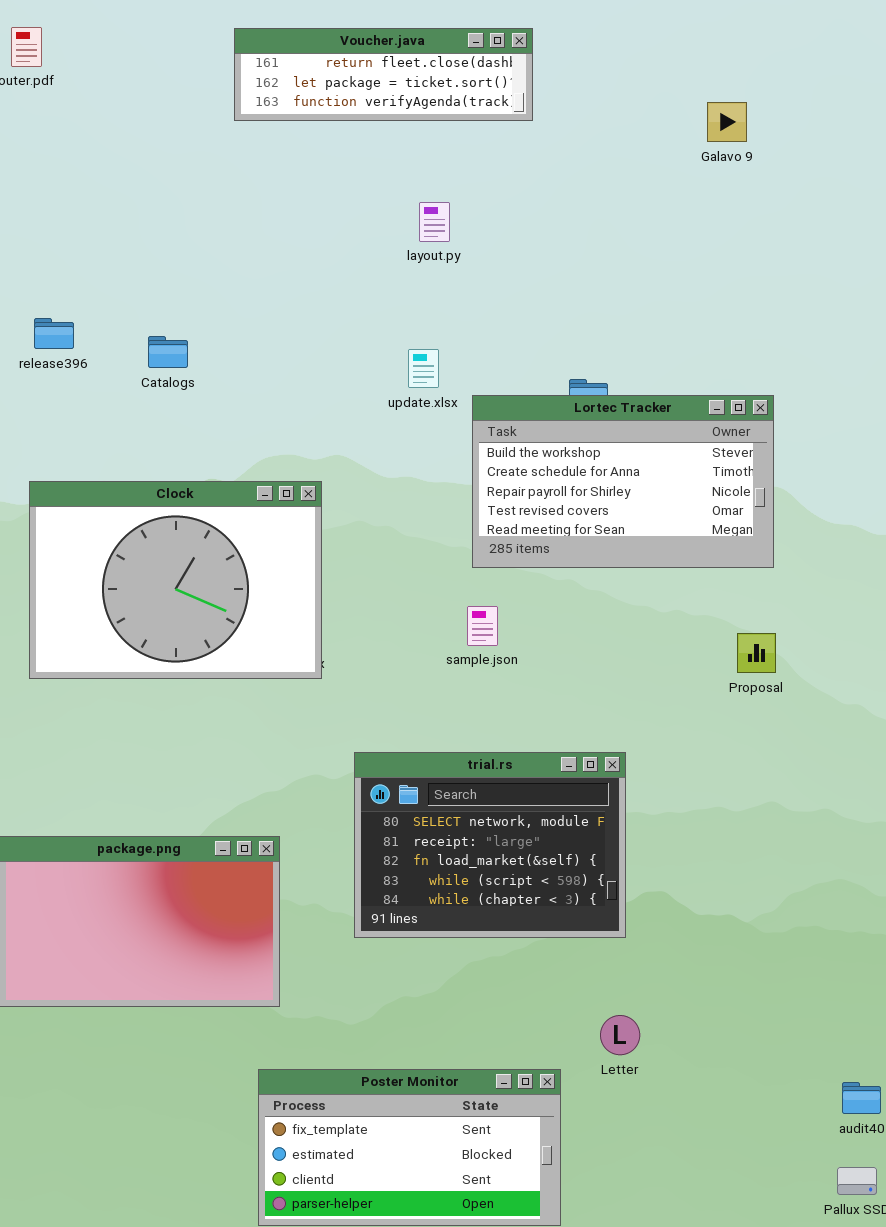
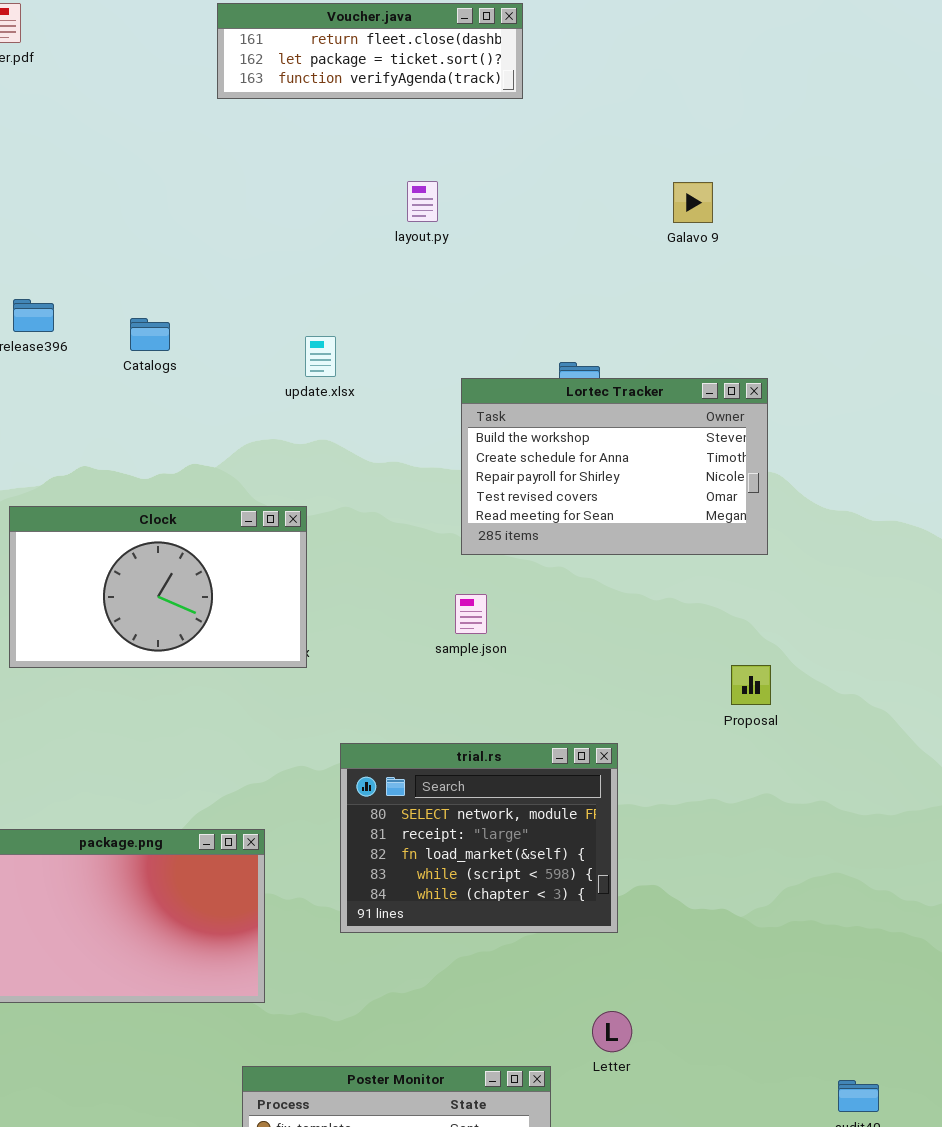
Galavo 9: [707,102,747,142] -> [673,182,713,223], moved
update.xlsx: [408,349,439,388] -> [305,336,336,377], moved
Clock: [29,481,322,679] -> [9,506,307,668], resized
Proposal: [737,633,776,673] -> [731,665,771,705], moved

